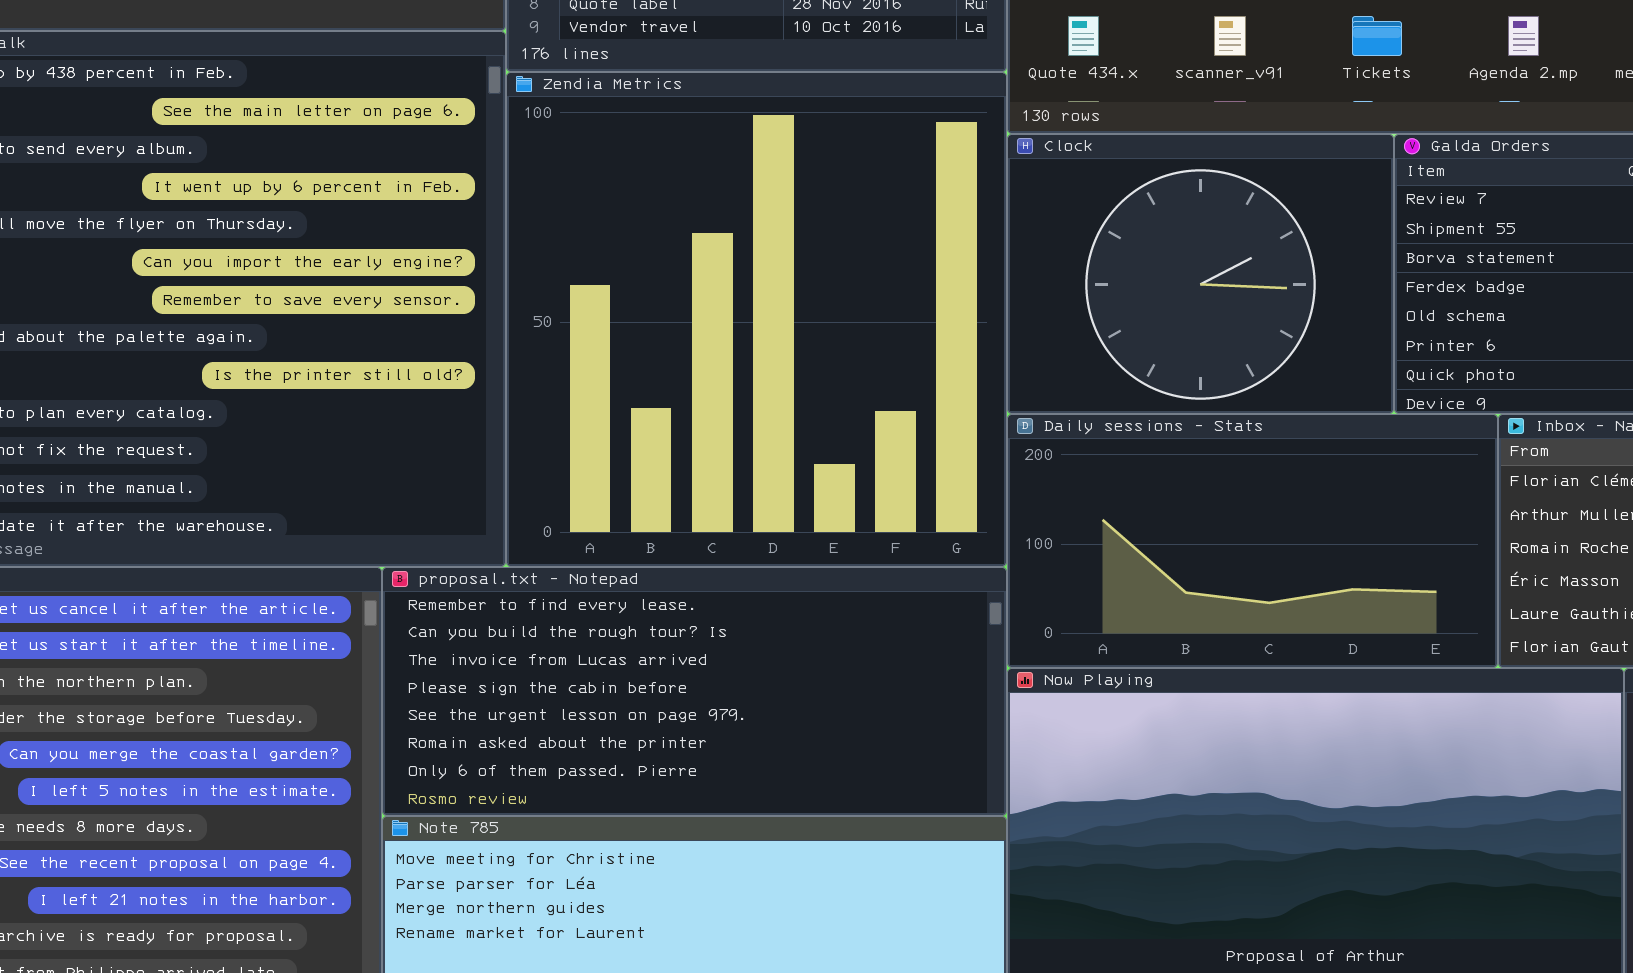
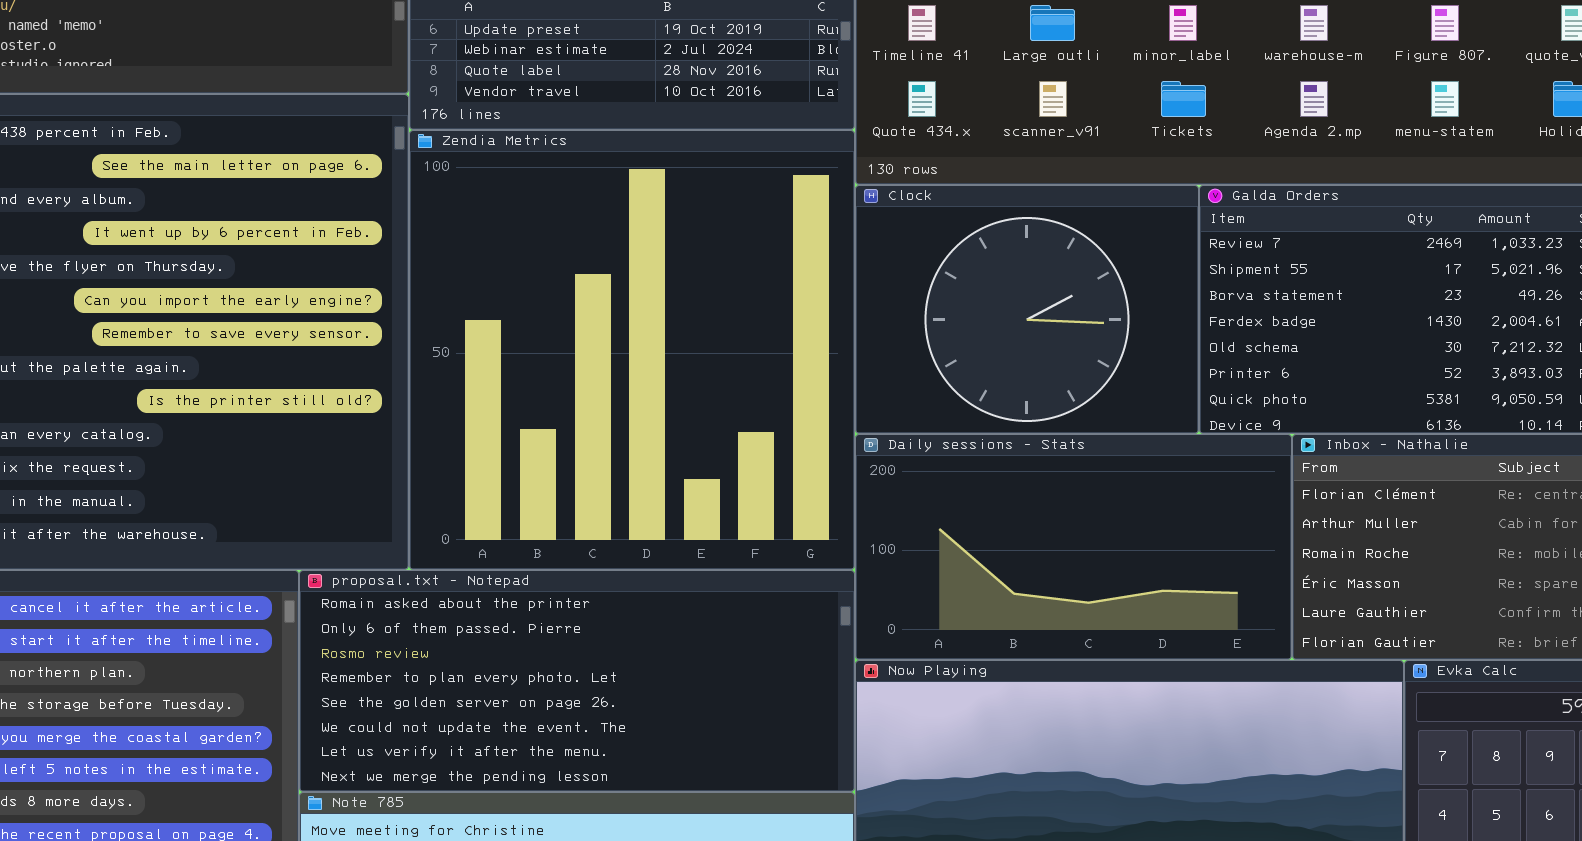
proposal.txt - Notepad: [382,567,1007,816] -> [299,570,855,792], scrolled down 5 rows

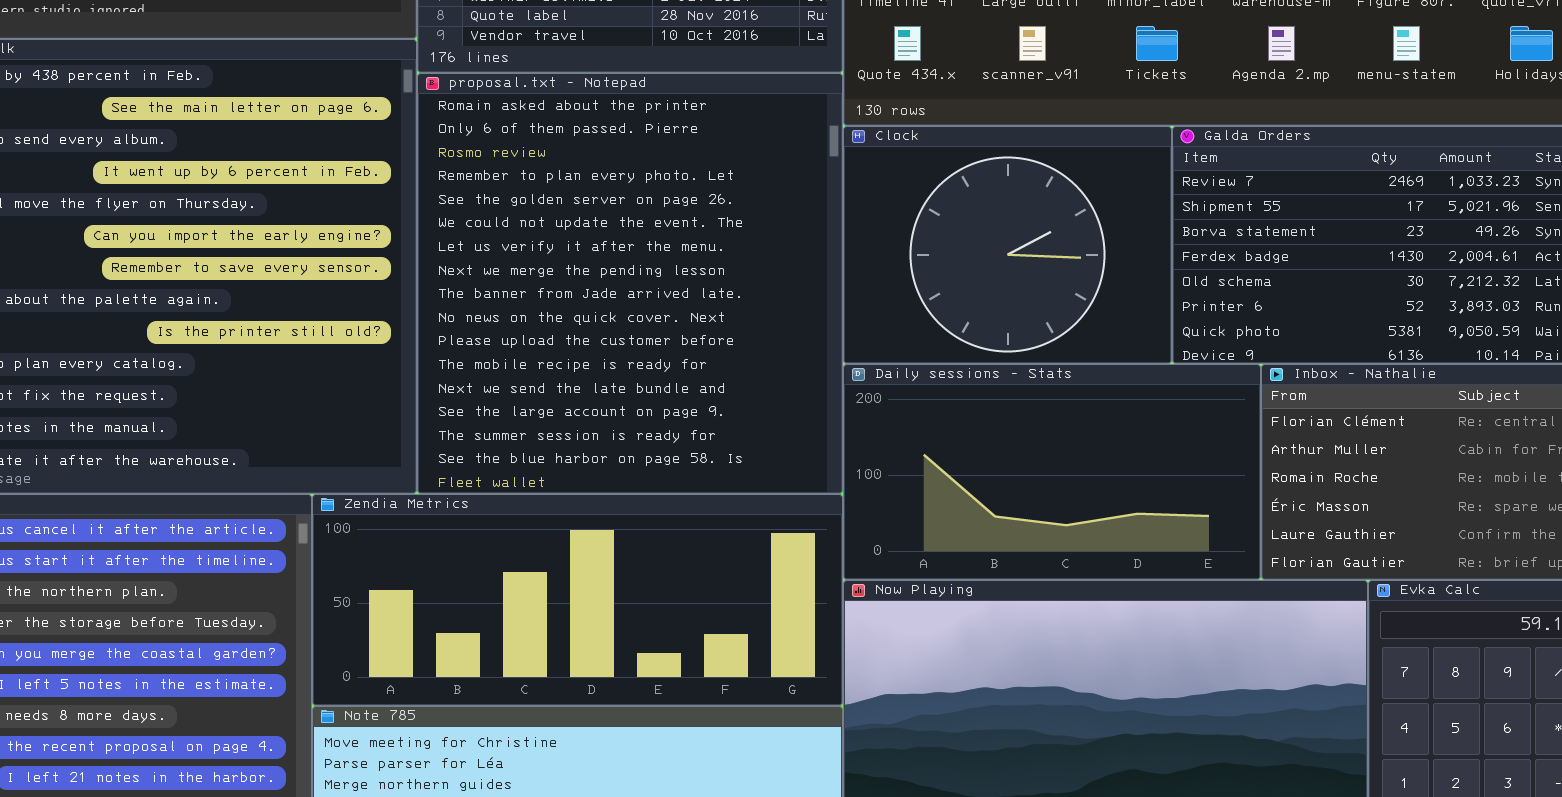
Zendia Metrics: [409,130,855,570] -> [312,494,843,706], moved, resized
proposal.txt - Notepad: [299,570,855,792] -> [417,73,843,494], moved, resized

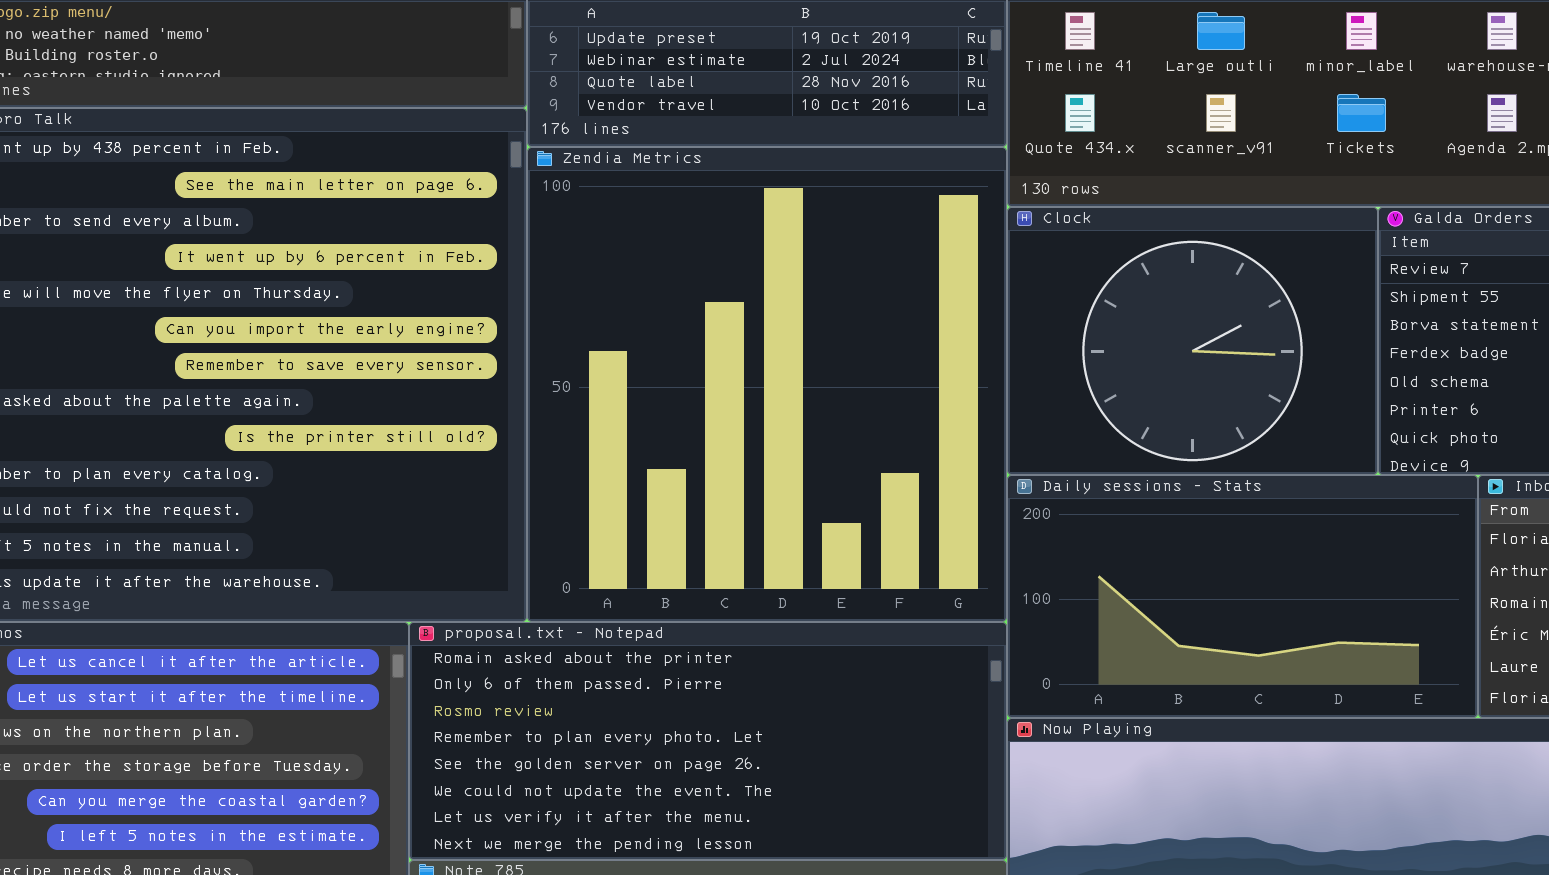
proposal.txt - Notepad: [417,73,843,494] -> [409,622,1007,860], moved, resized
Zendia Metrics: [312,494,843,706] -> [527,147,1007,622], moved, resized

